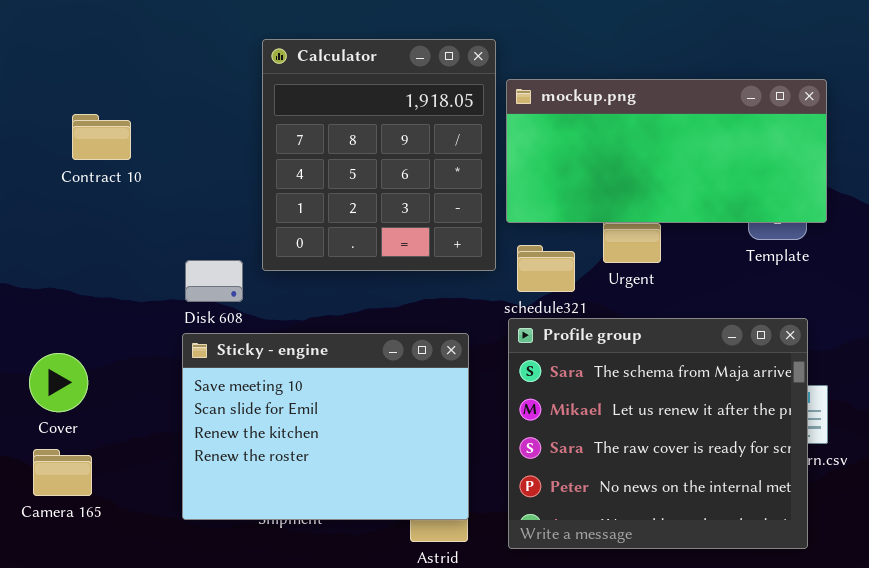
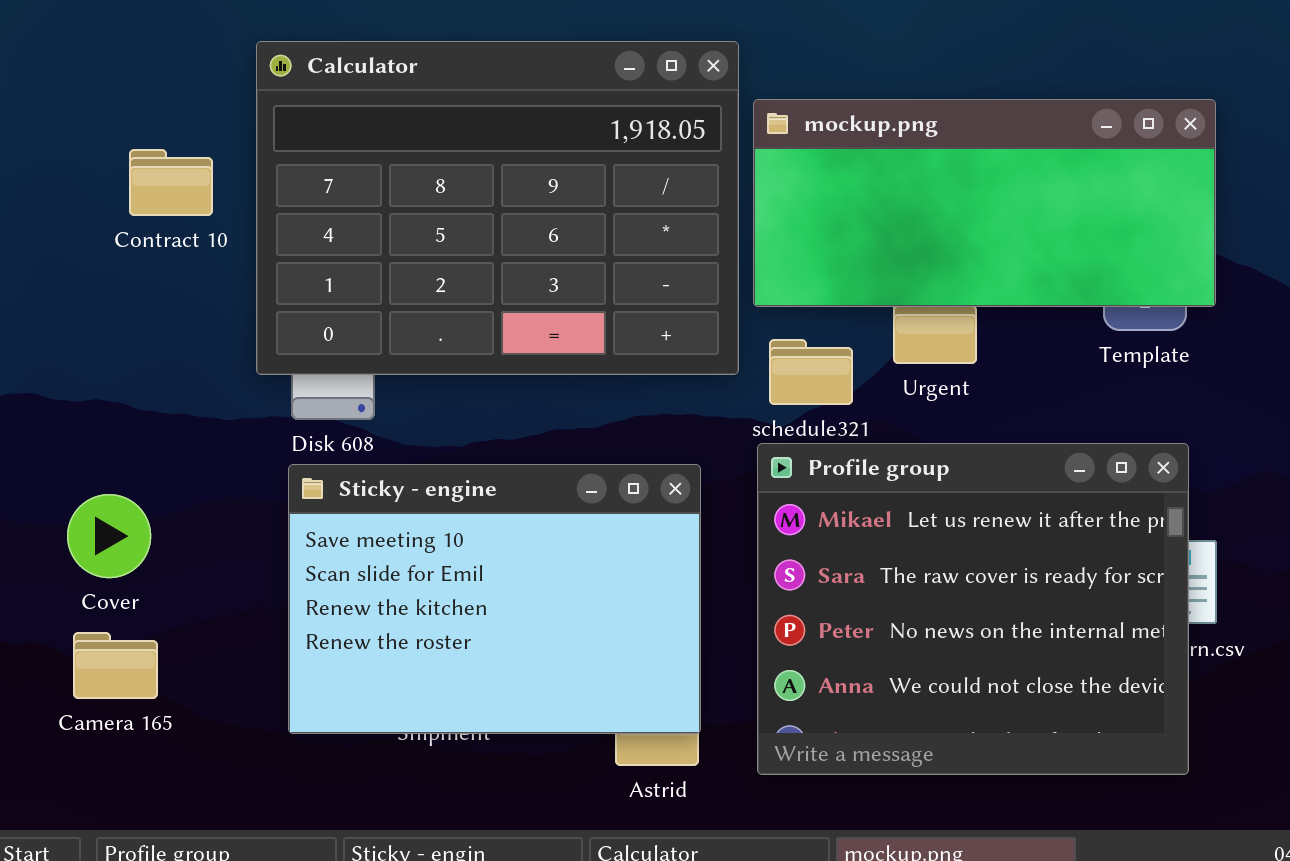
Calculator: [262,39,496,271] -> [256,41,739,375], resized
Profile group: [508,318,808,549] -> [757,443,1189,775], scrolled down 1 row

